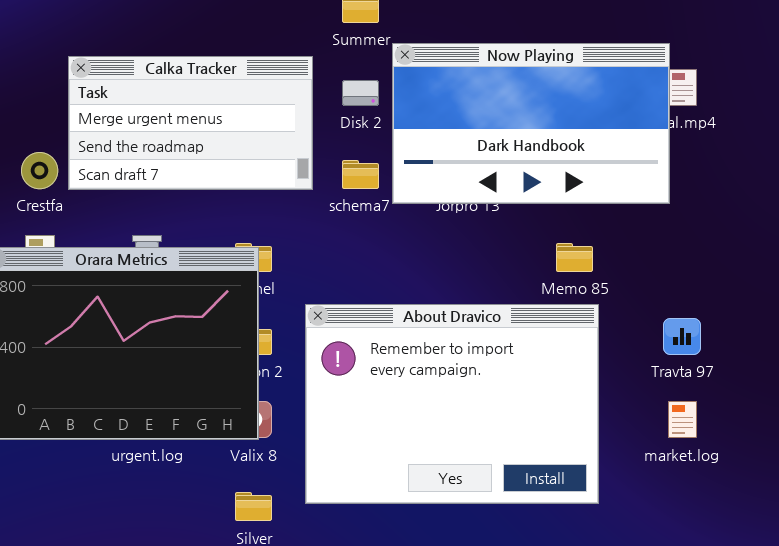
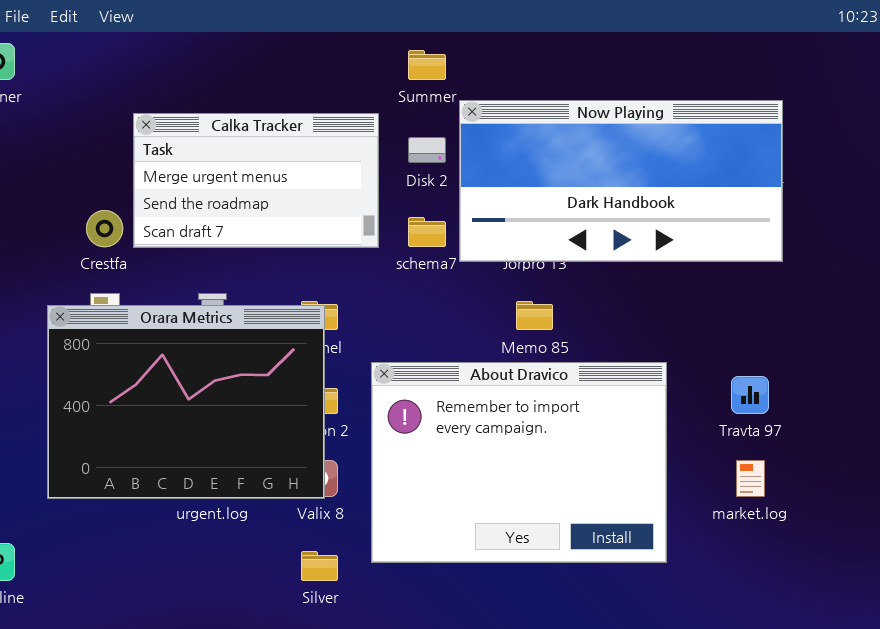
Now Playing: [392,43,670,204] -> [459,100,783,262], resized
Memo 85: [556,243,593,272] -> [516,301,553,330], moved

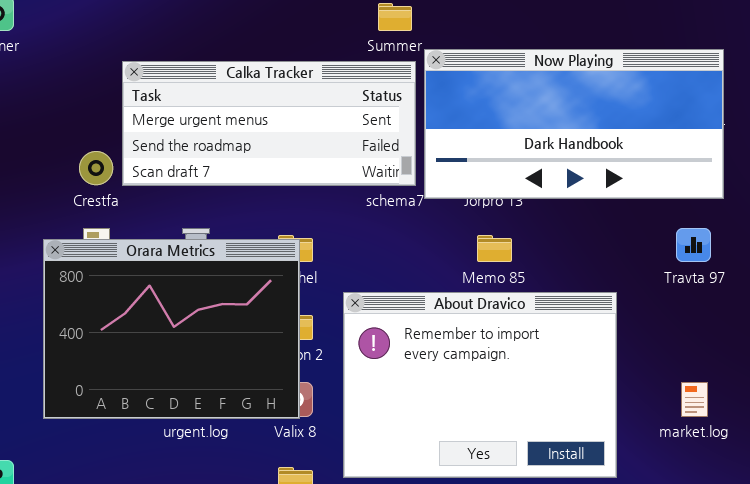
Calka Tracker: [133,113,379,248] -> [122,61,416,186], resized
Travta 97: [731,376,769,414] -> [676,228,711,262], moved

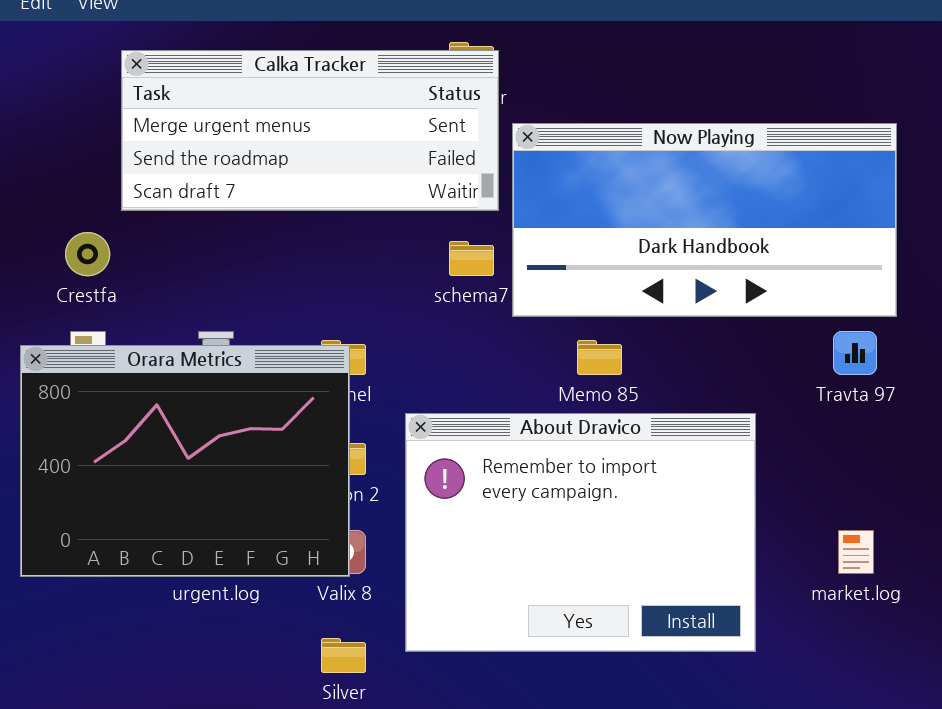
Now Playing: [424,49,724,199] -> [512,123,897,317], moved
Calka Tracker: [122,61,416,186] -> [121,50,499,211], moved

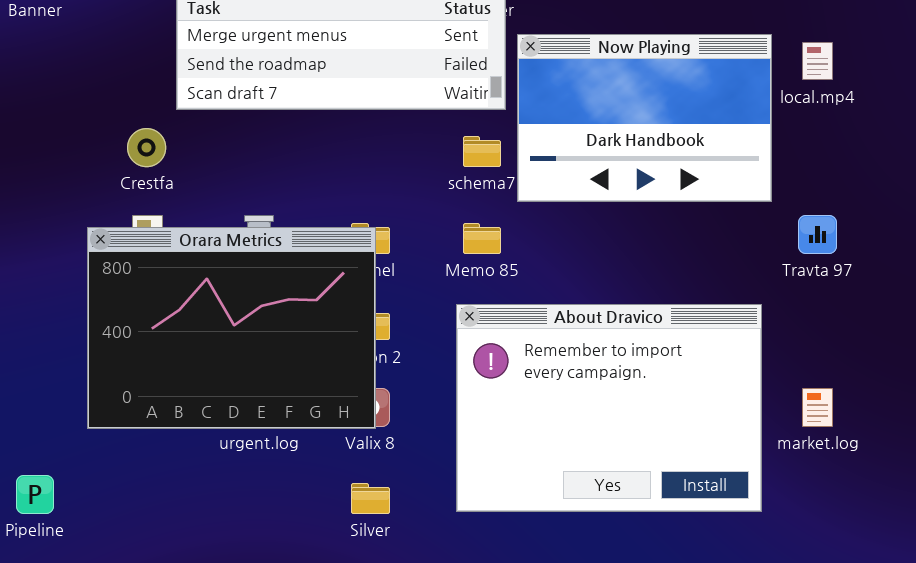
Now Playing: [512,123,897,317] -> [517,34,772,202], resized
Memo 85: [577,340,622,375] -> [463,223,501,254], moved
About Dravico: [405,413,756,652] -> [456,304,762,512], moved

